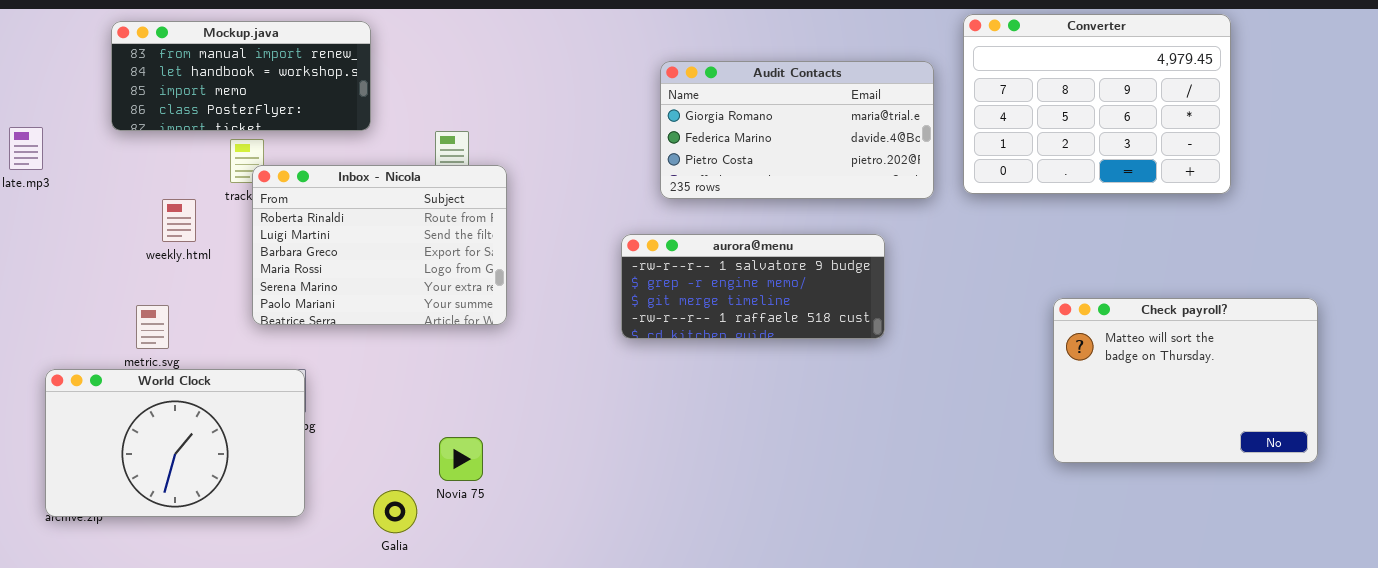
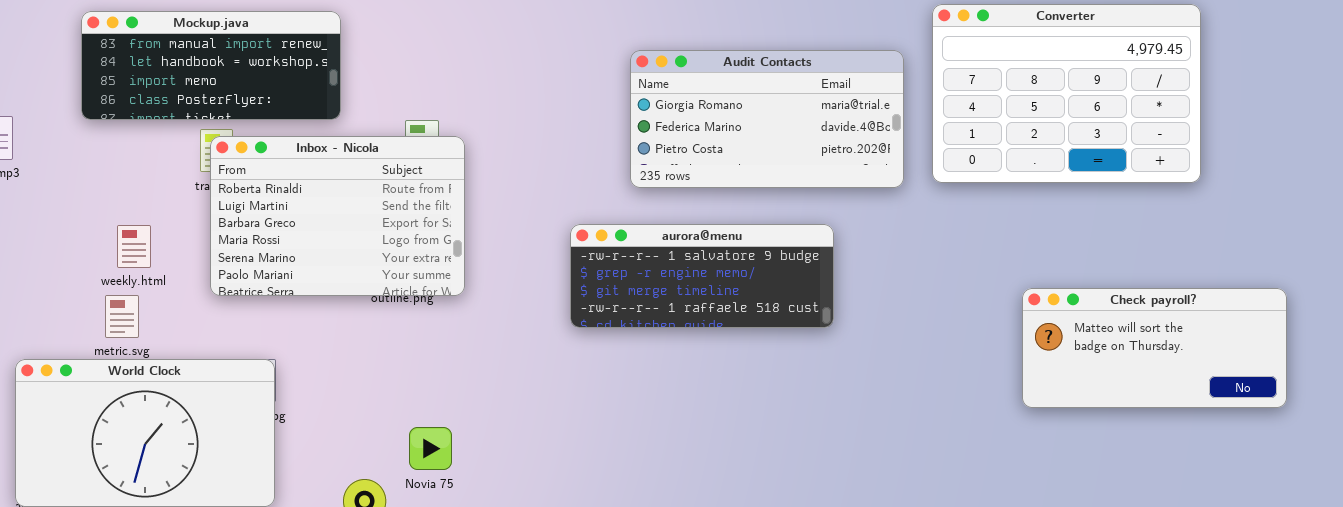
Inbox - Nicola: [252,165,507,325] -> [210,136,465,296], moved
weekly.html: [162,199,196,242] -> [117,225,151,268], moved
aurora@menu: [621,234,885,339] -> [570,224,834,328], moved
Check payroll?: [1053,298,1318,463] -> [1022,288,1287,408], resized

